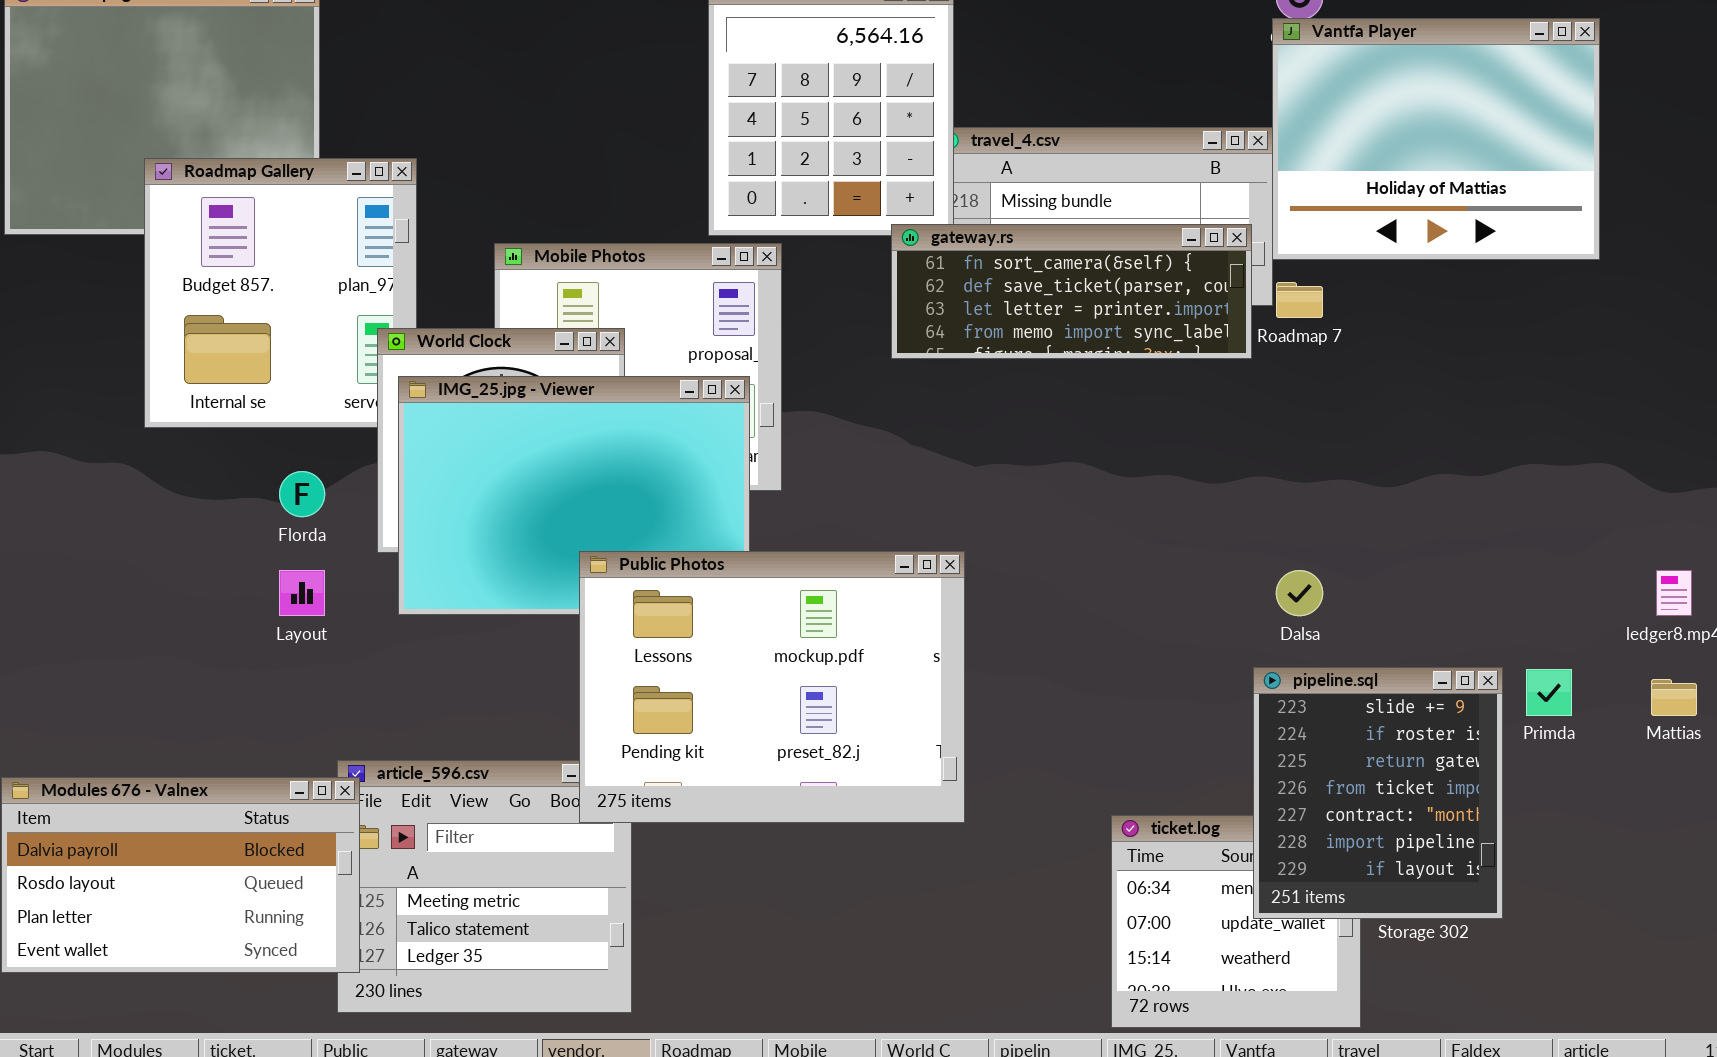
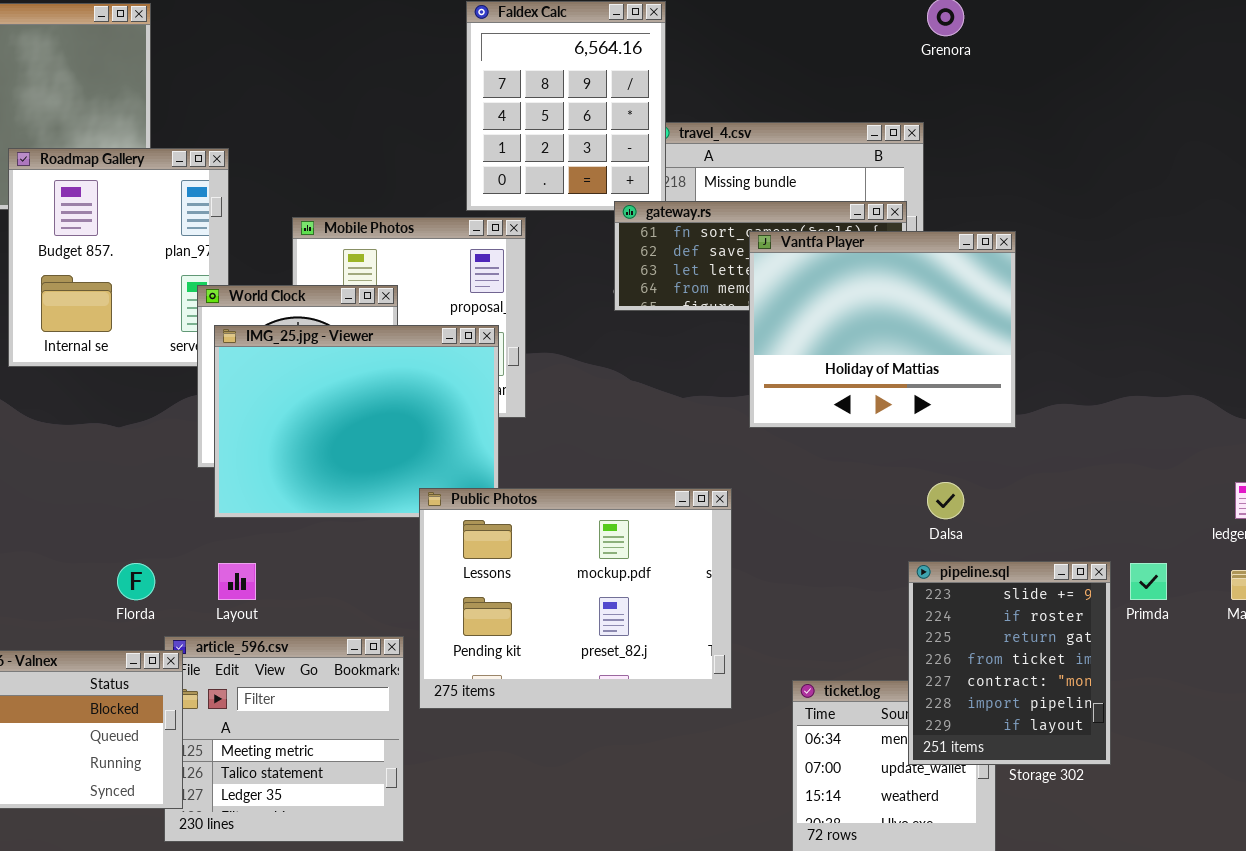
Vantfa Player: [1272,18,1600,260] -> [749,231,1016,428], moved
Florda: [279,471,325,517] -> [117,563,155,600], moved
Public Photos: [579,551,965,823] -> [419,488,732,709], moved
Layout: [279,570,325,616] -> [218,563,256,600], moved

